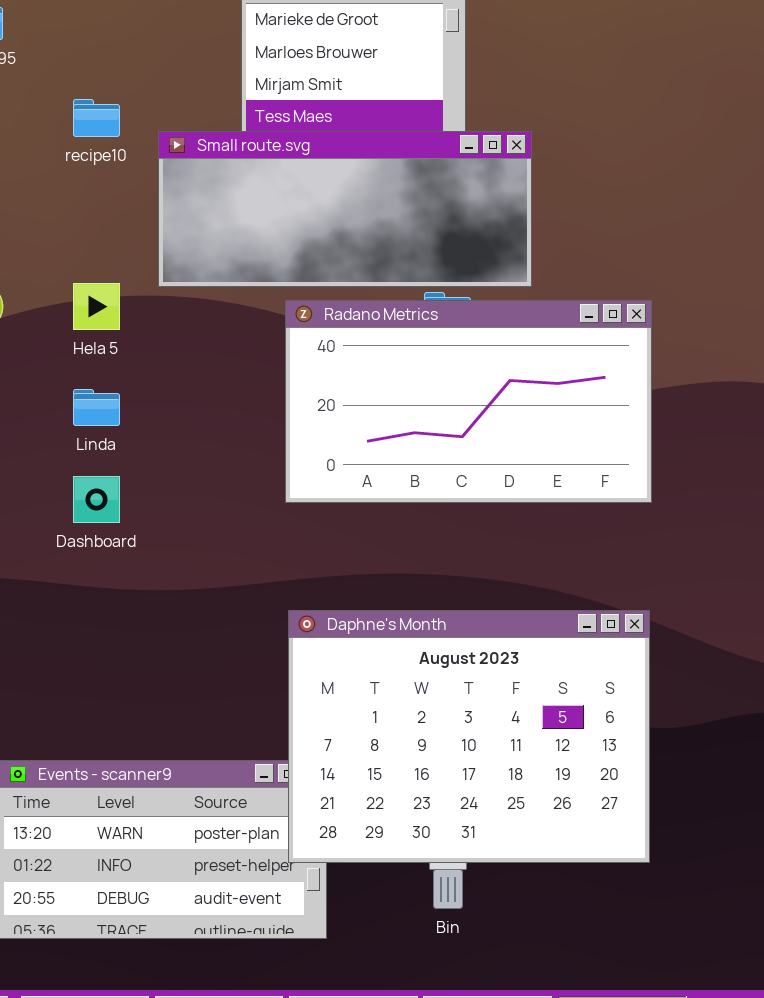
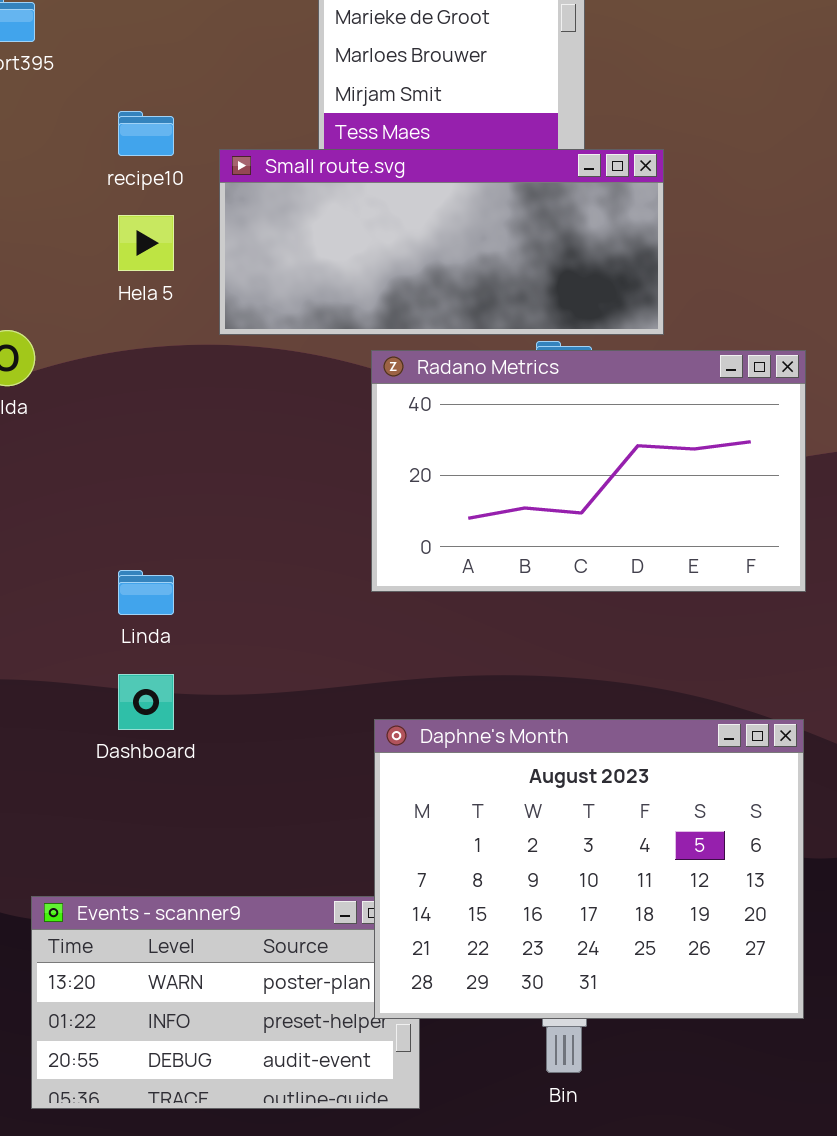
Hela 5: [73,283,120,330] -> [118,215,174,271], moved
Linda: [73,389,120,426] -> [118,570,174,615], moved
Dashboard: [73,476,120,523] -> [118,674,174,730], moved

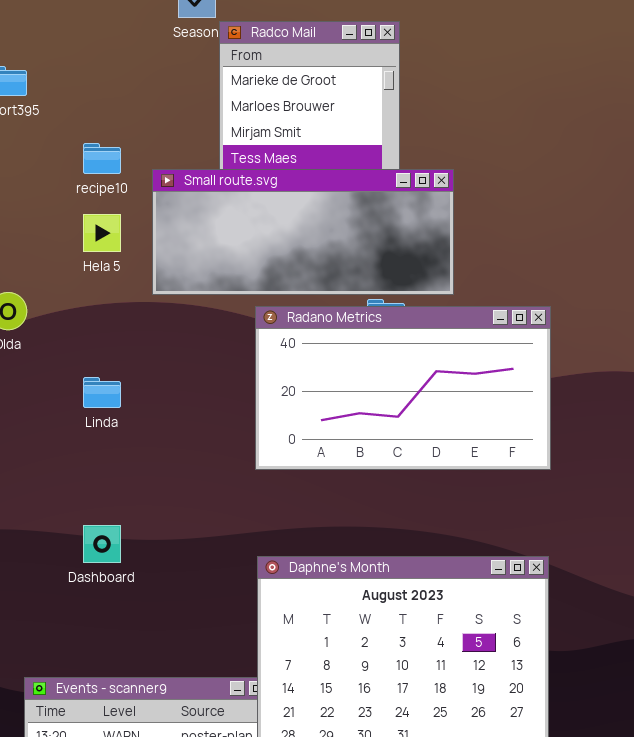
Linda: [118,570,174,615] -> [83,377,121,408], moved

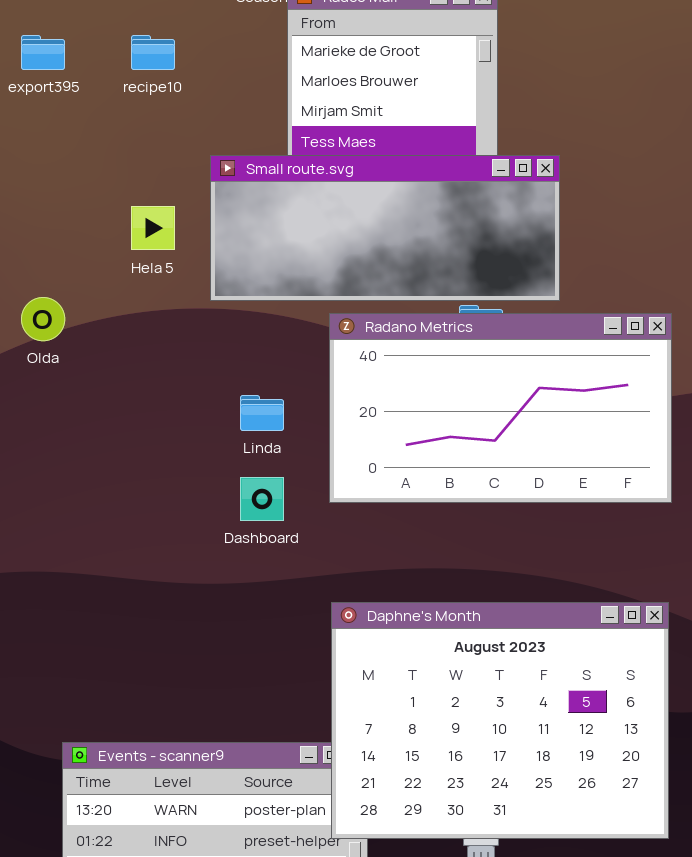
recipe10: [83,143,121,174] -> [131,35,175,70], moved
Linda: [83,377,121,408] -> [240,395,284,431], moved
Dashboard: [83,525,121,563] -> [240,477,284,521], moved

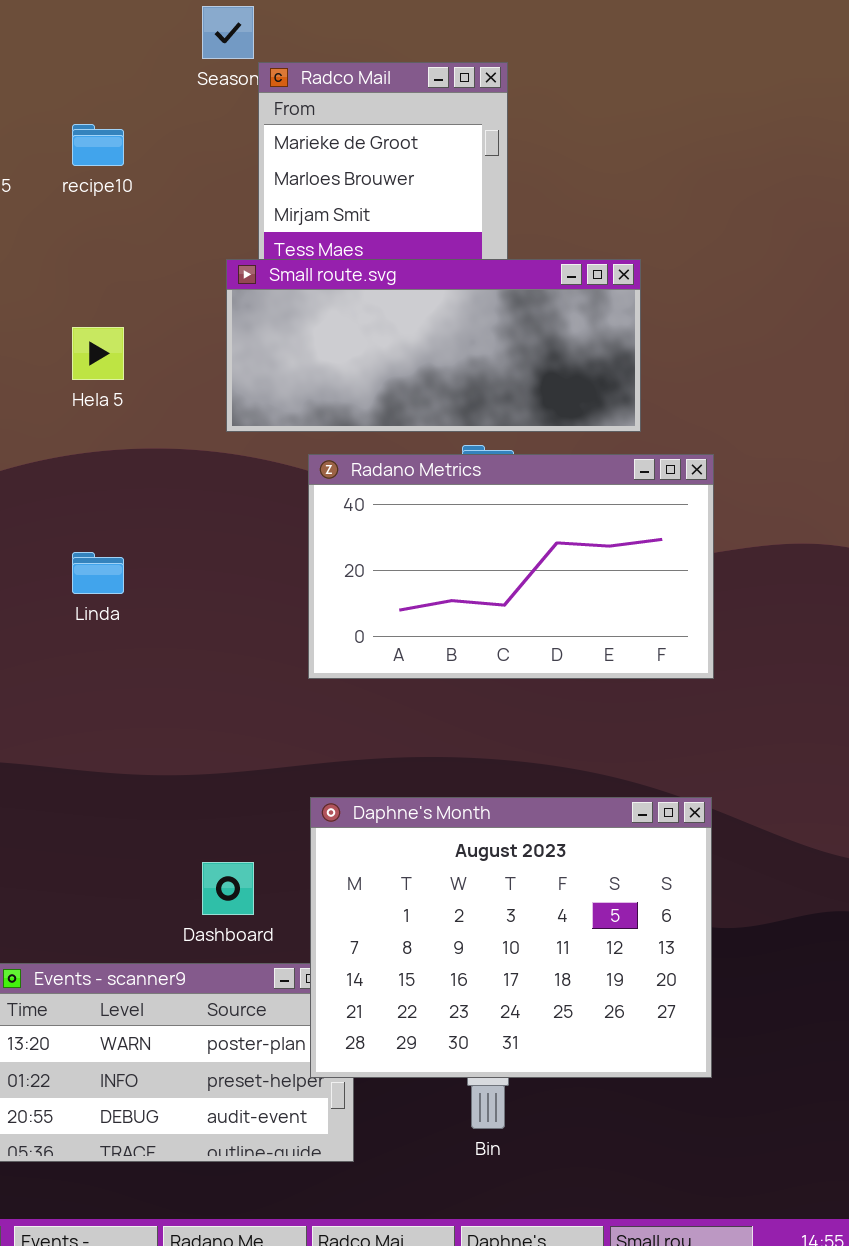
Small route.svg: [210,155,560,301] -> [226,259,641,432], moved
Linda: [240,395,284,431] -> [72,552,124,594], moved
Dashboard: [240,477,284,521] -> [202,862,254,915], moved

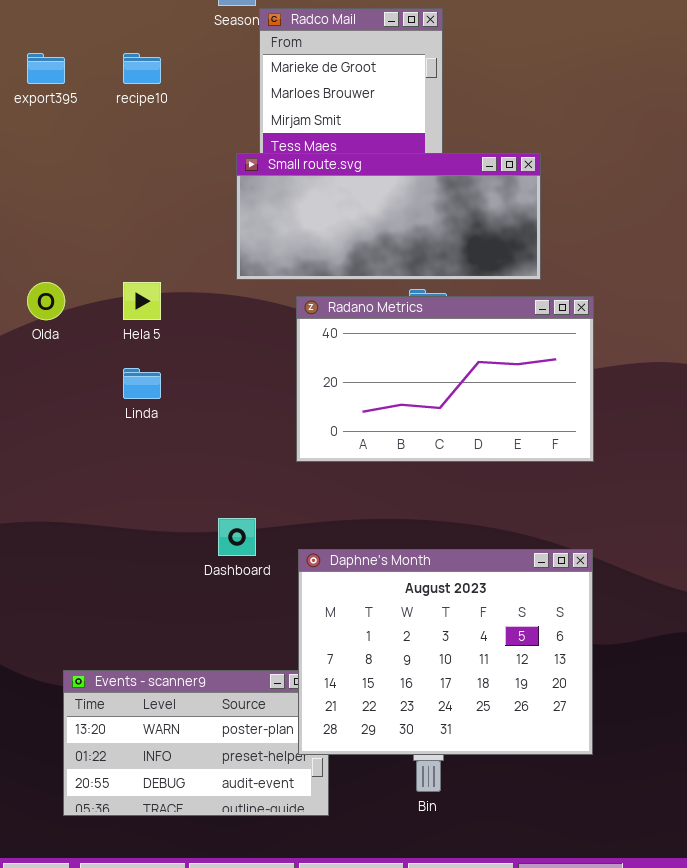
Hela 5: [72,327,124,380] -> [123,282,161,320], moved
Dashboard: [202,862,254,915] -> [218,518,256,556], moved

